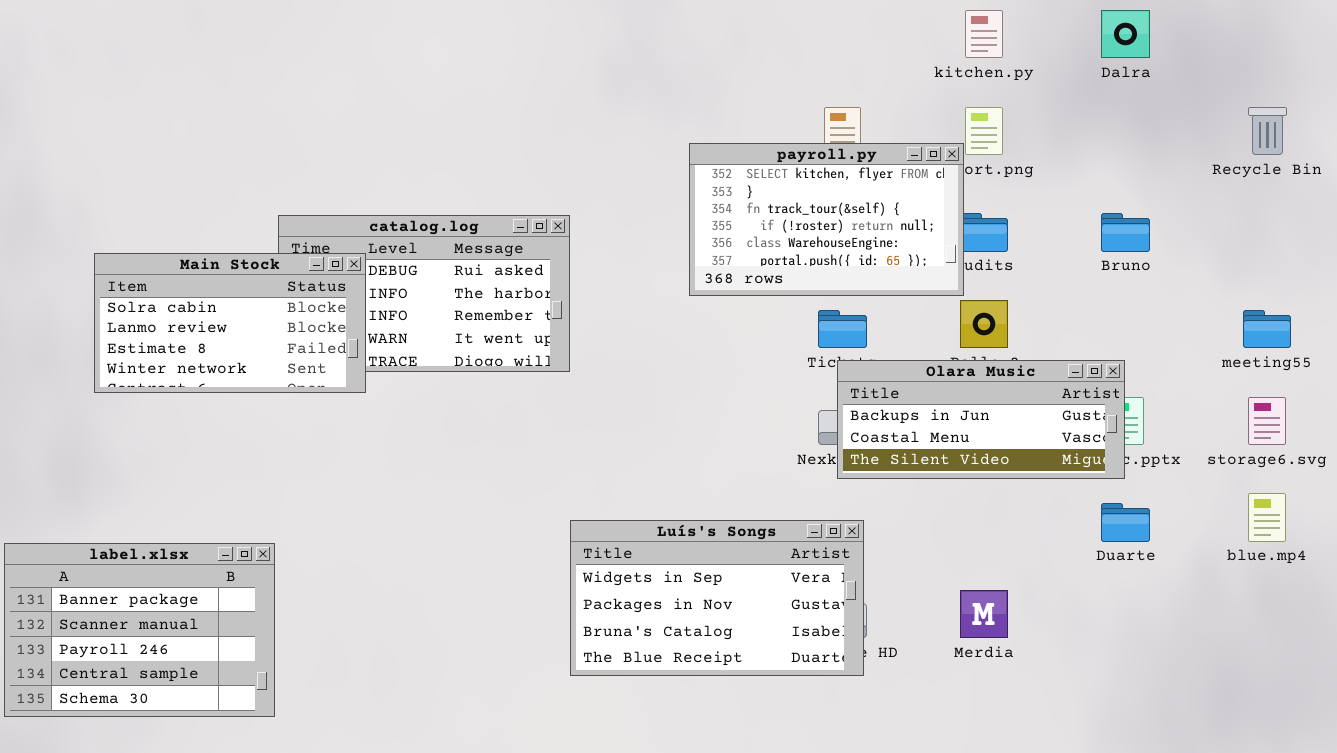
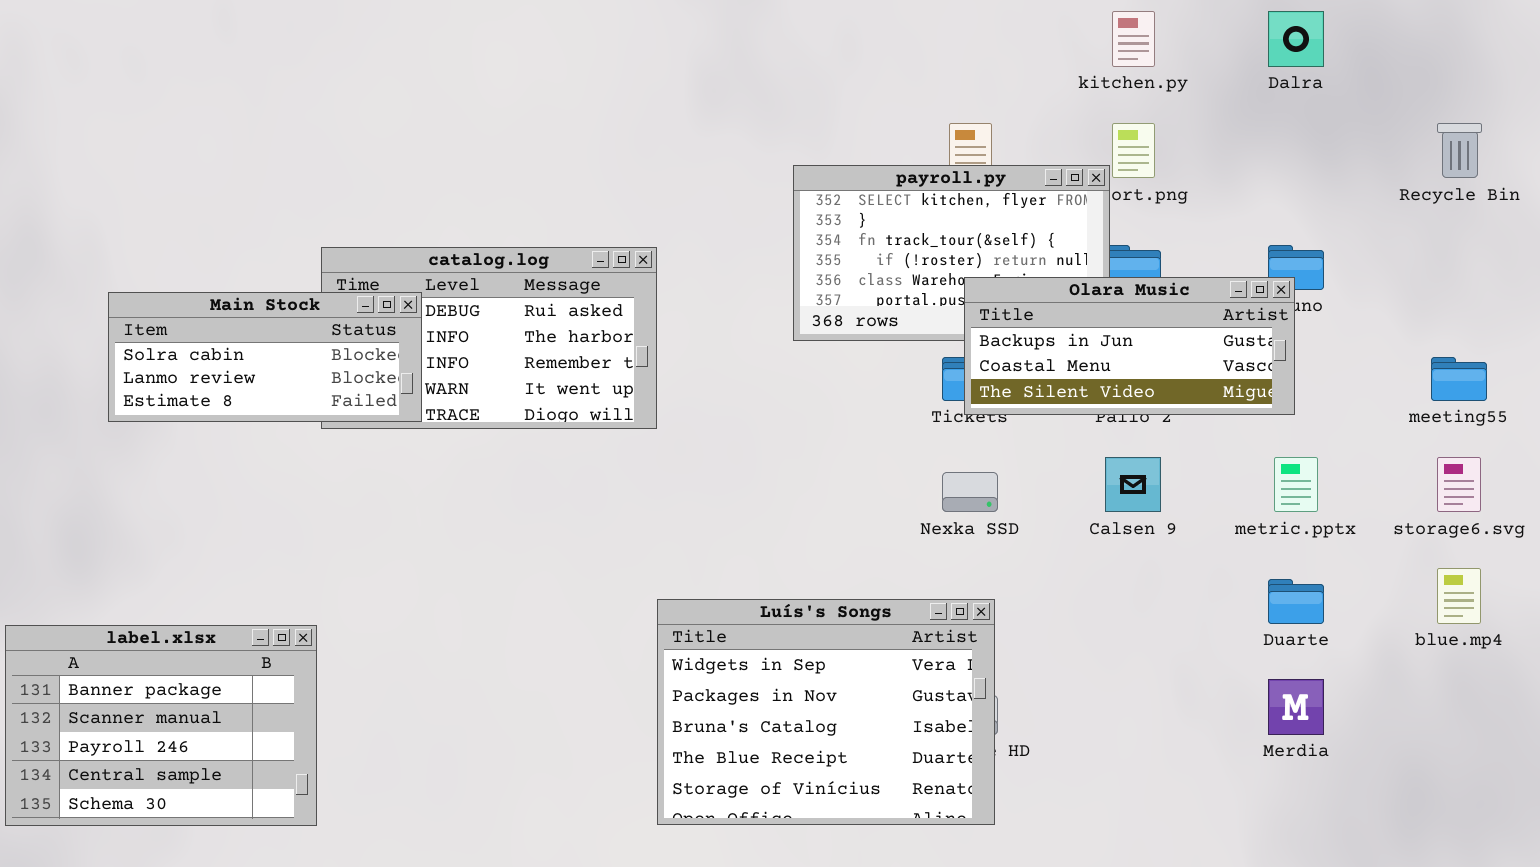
Main Stock: [94,253,366,393] -> [108,292,422,422], resized
Olara Music: [837,360,1125,479] -> [964,277,1295,415], moved
Luís's Songs: [570,520,864,676] -> [657,599,995,825], resized
Merdia: [960,590,1008,638] -> [1268,679,1324,735], moved

